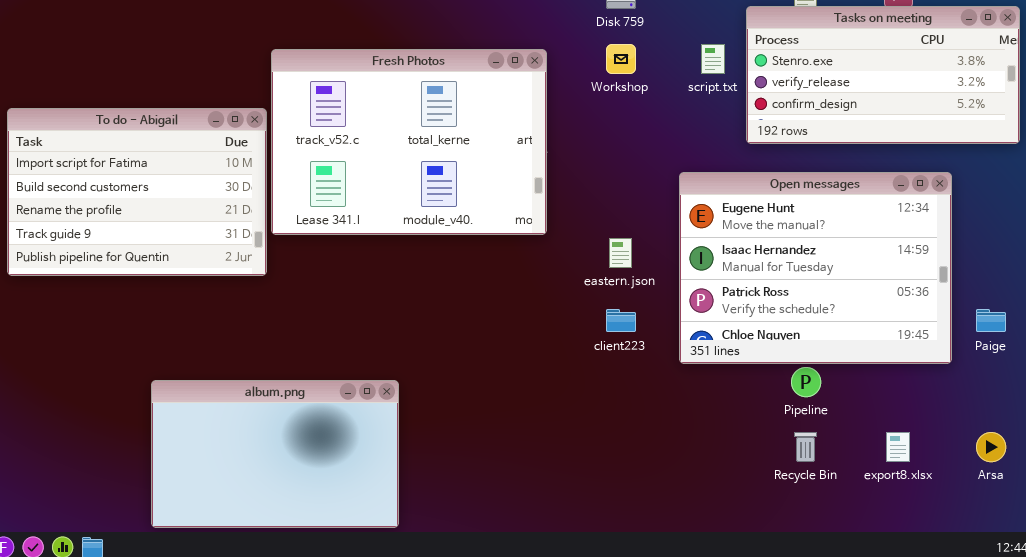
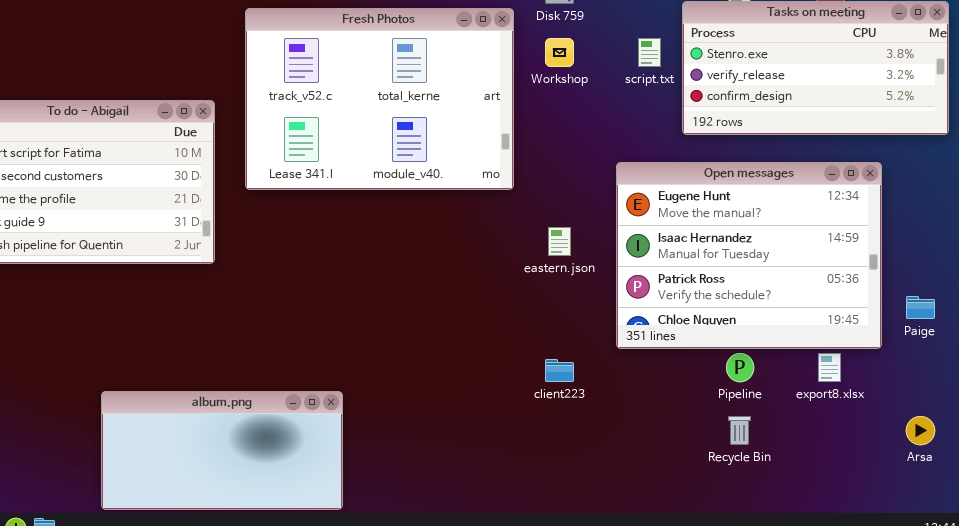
Fresh Photos: [271,49,547,235] -> [245,8,514,190], moved
client223: [606,309,636,332] -> [545,359,574,382], moved
album.png: [151,380,399,528] -> [101,391,343,510], resized
export8.xlsx: [886,432,910,462] -> [818,353,841,382], moved

